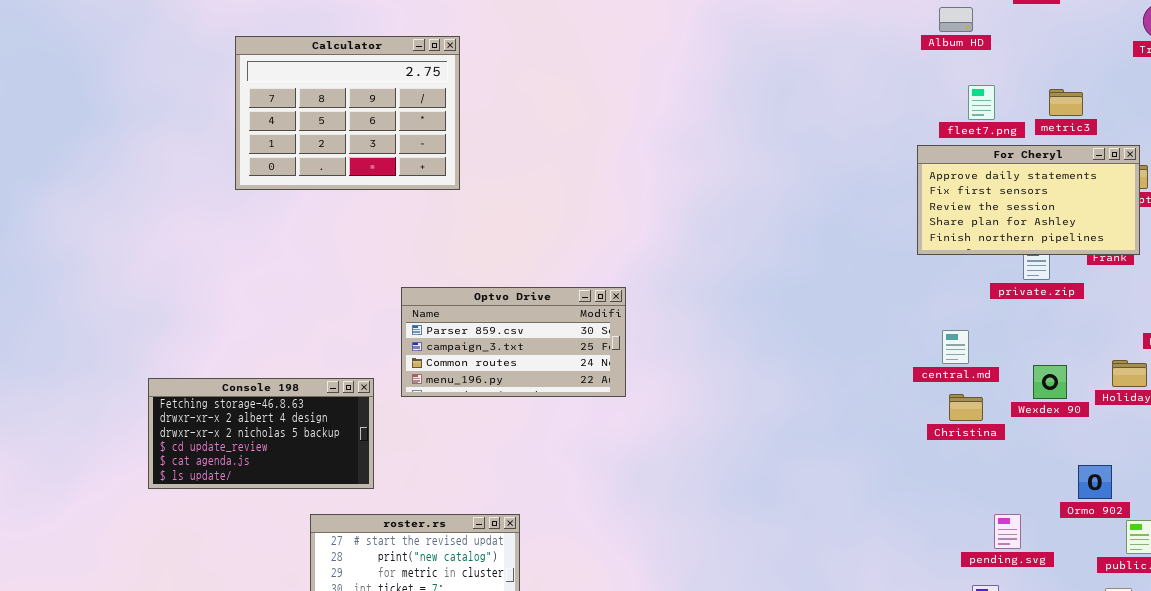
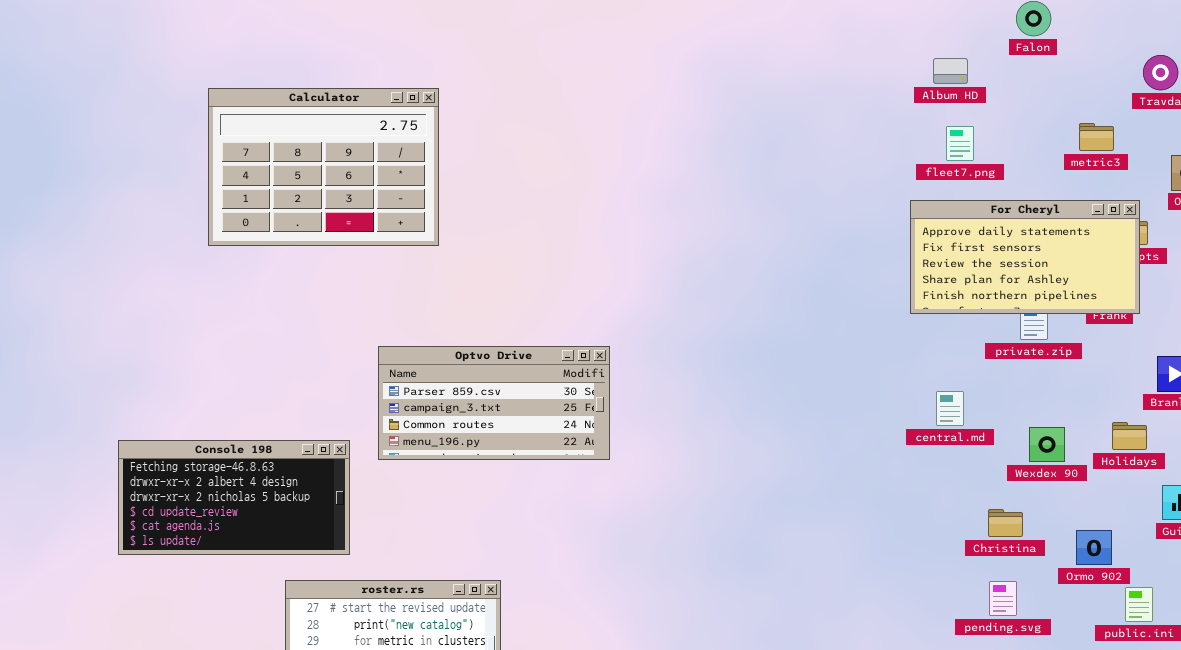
fleet7.png: [968,85,995,120] -> [946,126,974,161], moved
metric3: [1049,89,1083,116] -> [1079,123,1114,151], moved
Christina: [949,394,983,421] -> [988,509,1023,537], moved

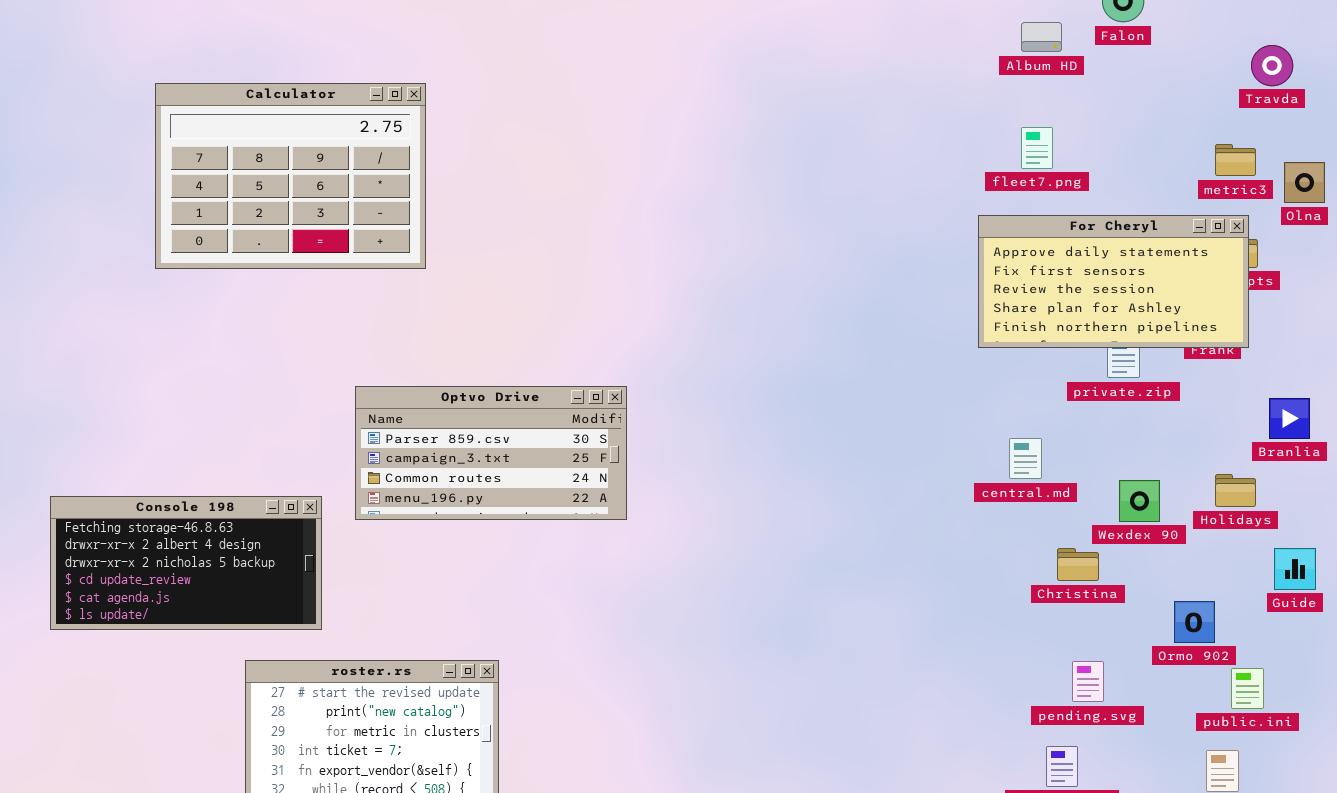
Album HD: [933,58,968,84] -> [1021,22,1062,52], moved
metric3: [1079,123,1114,151] -> [1215,144,1256,176], moved
Christina: [988,509,1023,537] -> [1057,548,1099,581], moved

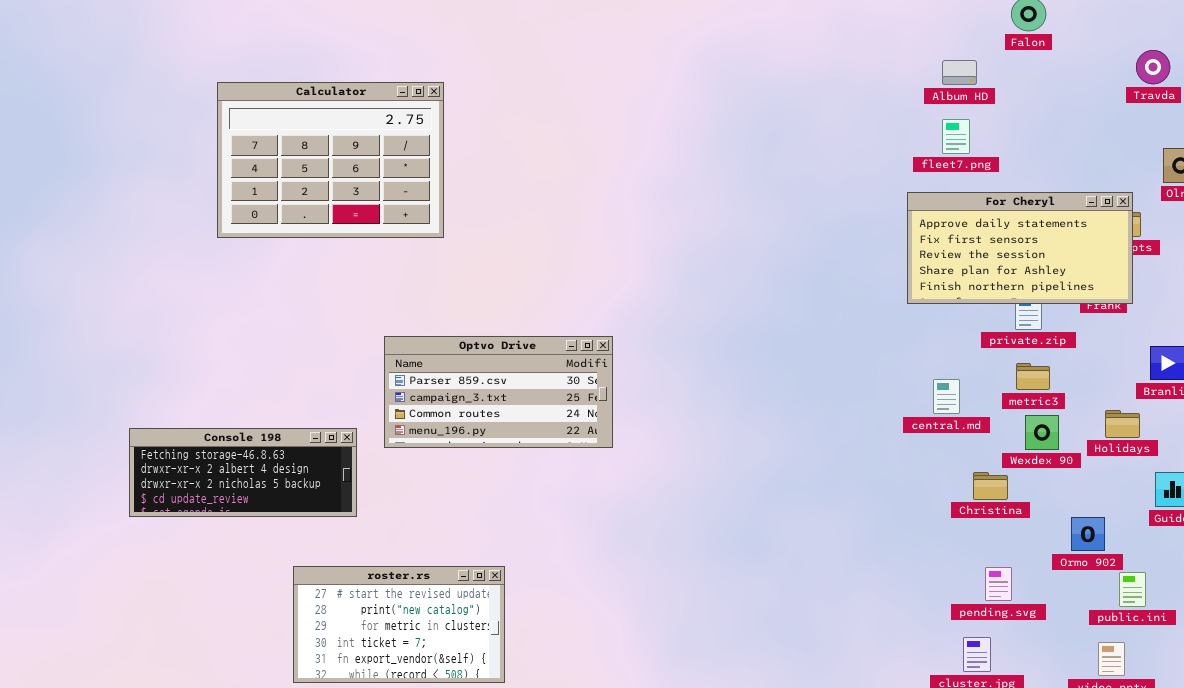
Album HD: [1021,22,1062,52] -> [942,60,977,85], moved
metric3: [1215,144,1256,176] -> [1016,363,1050,390], moved
Console 198: [50,496,322,630] -> [129,428,357,517], resized

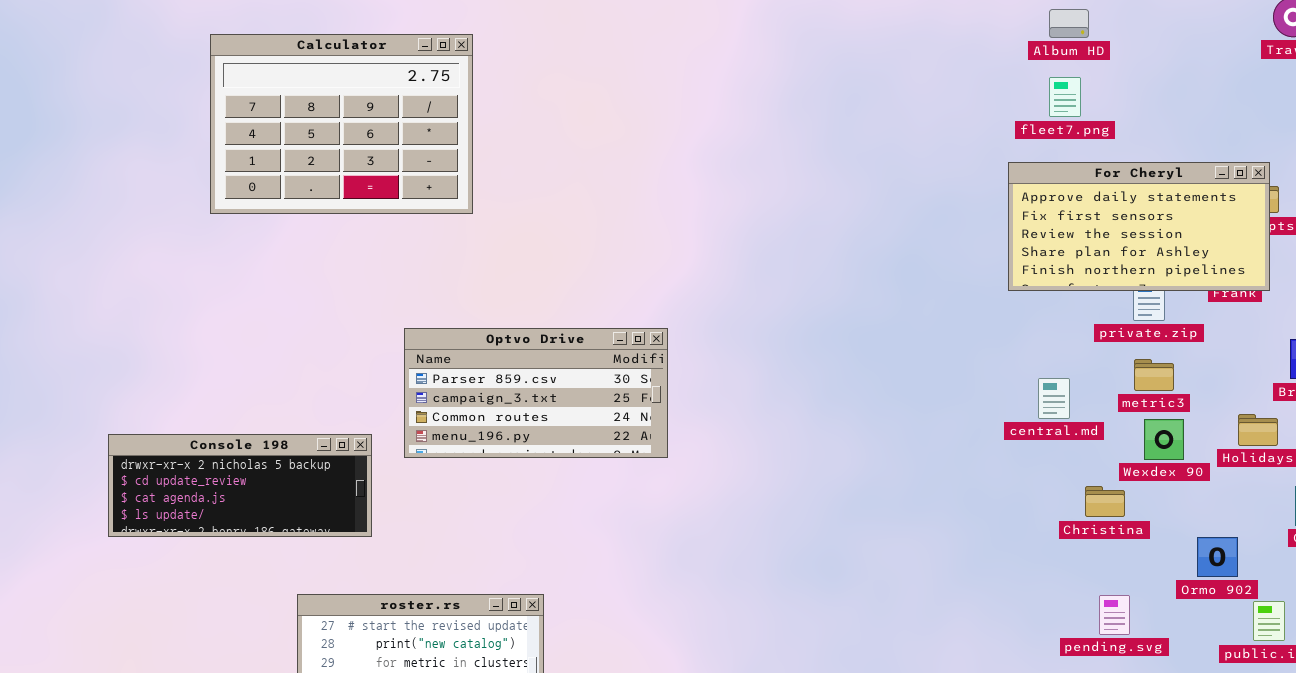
Console 198: [129,428,357,517] -> [108,434,372,537], scrolled down 2 rows

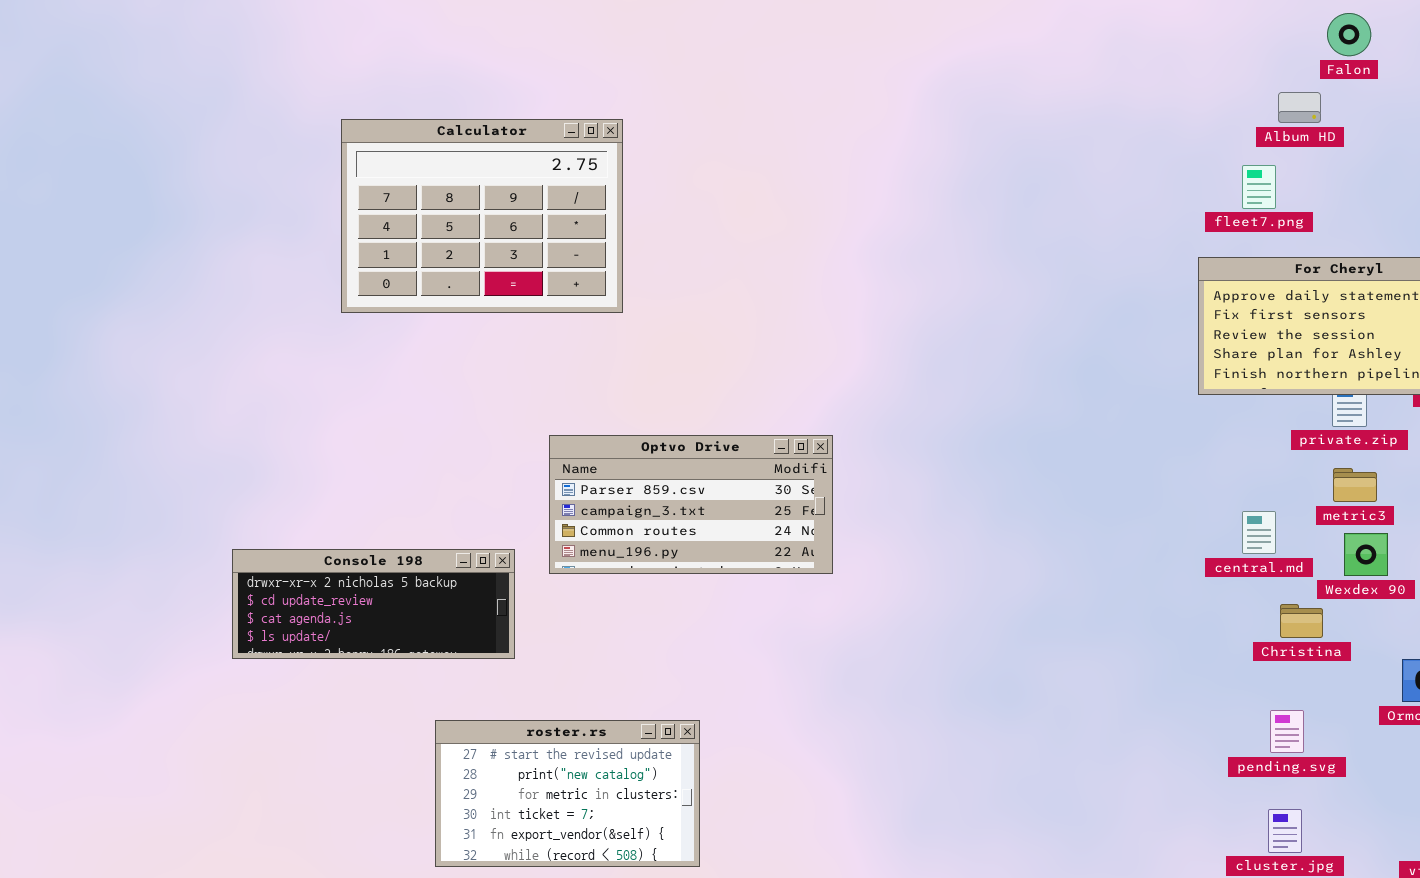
Album HD: [1049,9,1089,38] -> [1278,92,1321,123], moved
central.md: [1038,378,1070,419] -> [1242,511,1276,554], moved
pending.svg: [1099,595,1130,635] -> [1270,710,1304,753], moved

